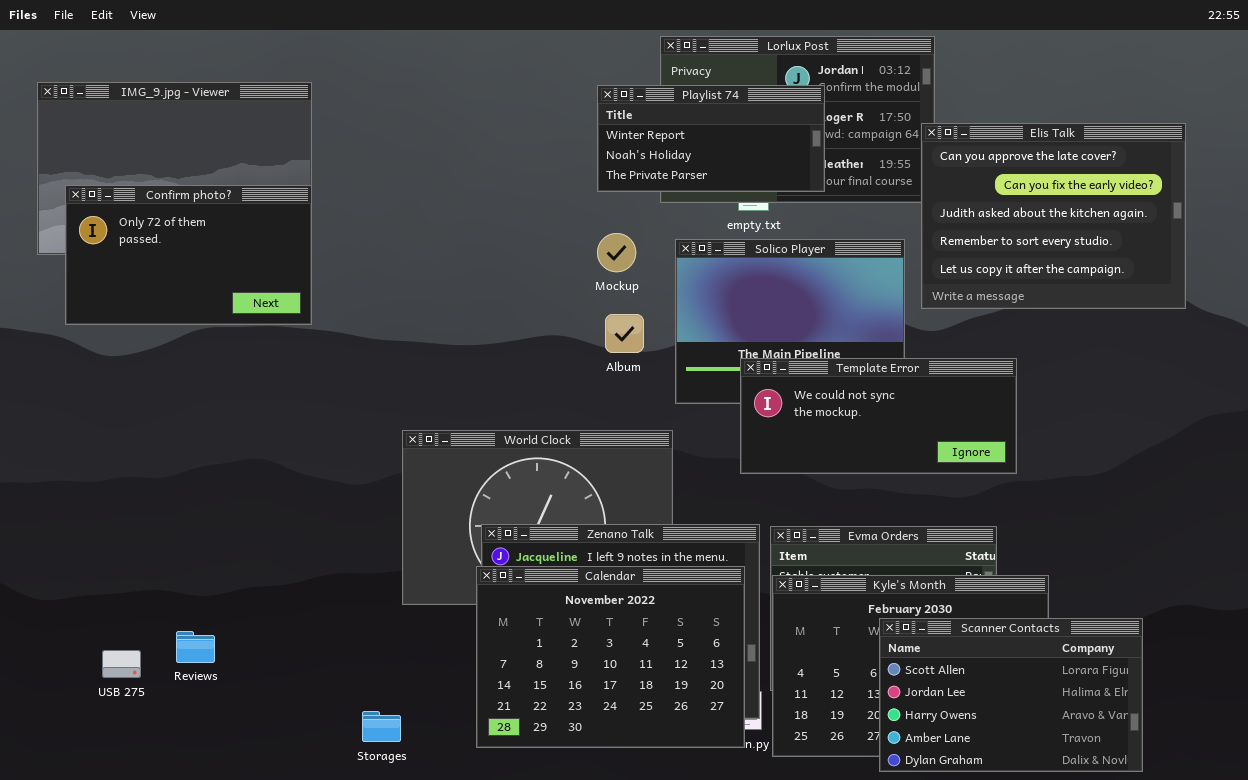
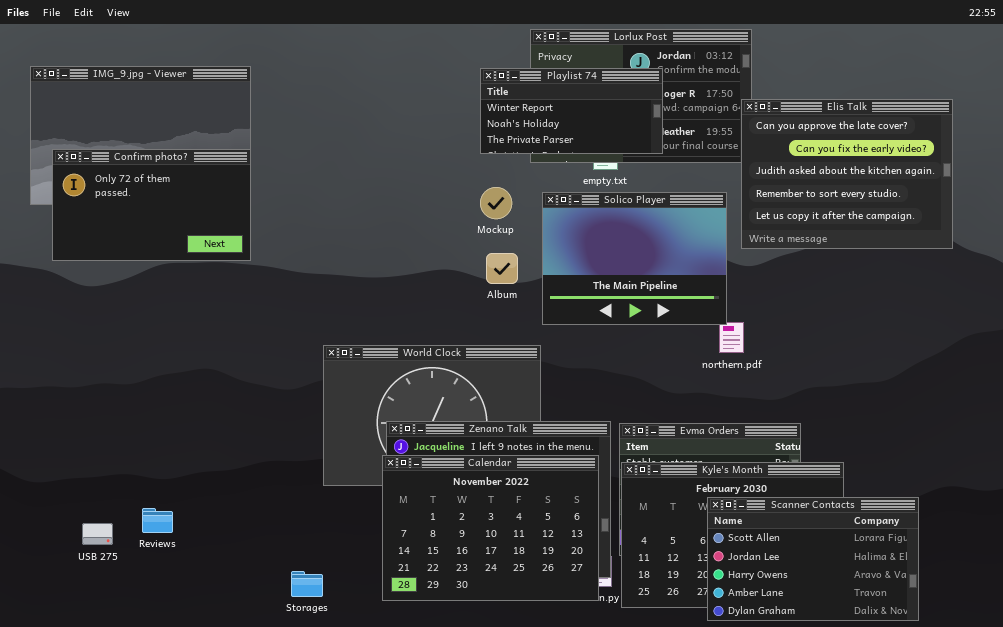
Template Error: [740,358,1017,474] -> none, closed

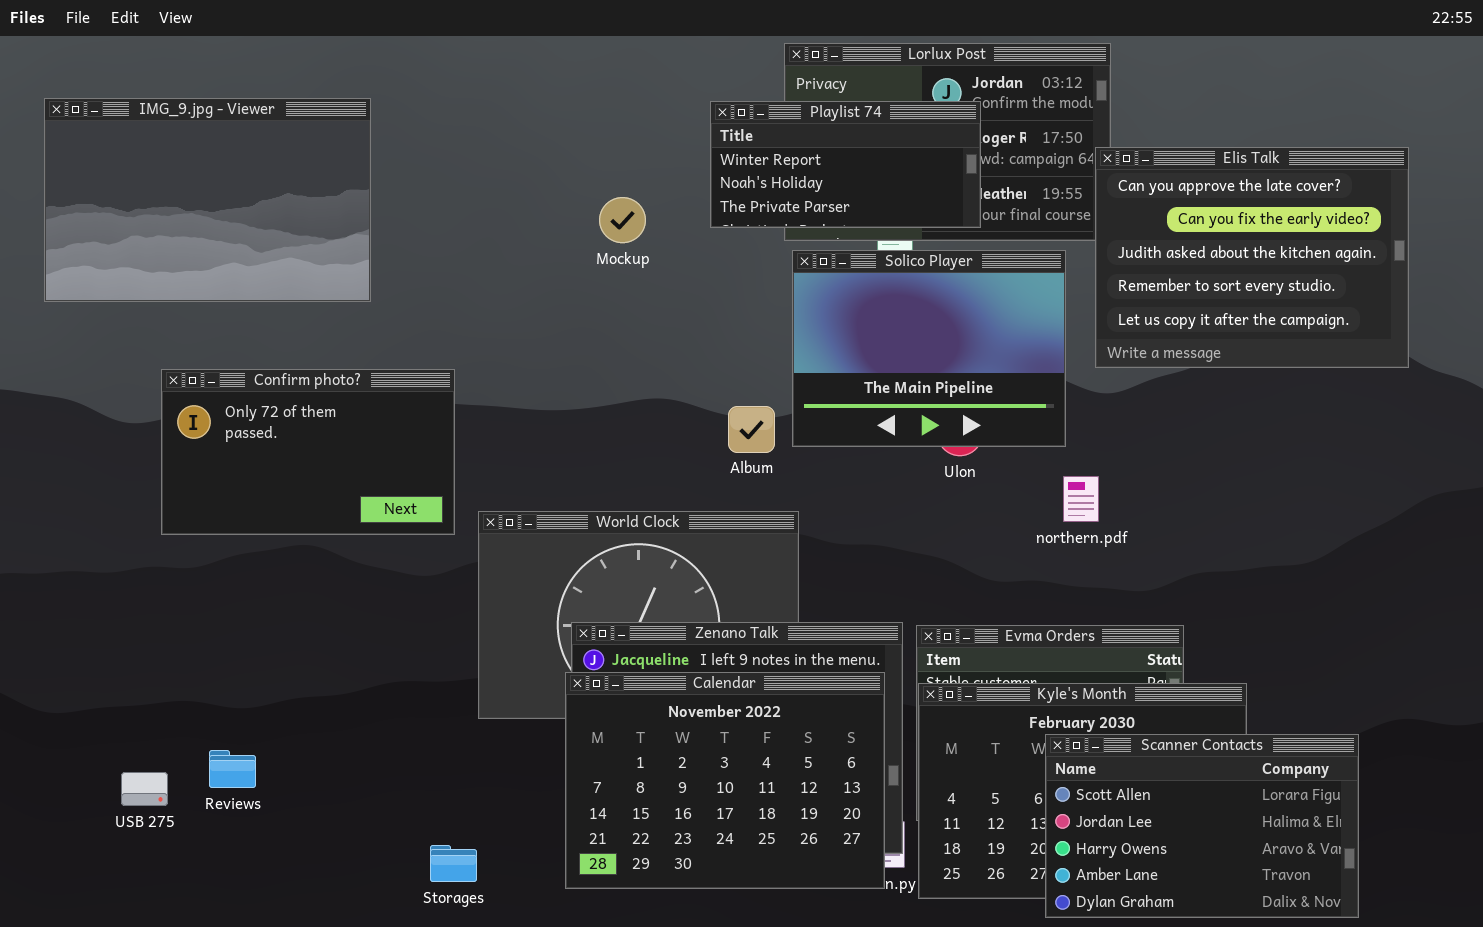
Confirm photo?: [52,149,251,261] -> [161,369,455,535], moved
Mockup: [480,187,512,219] -> [599,197,646,243], moved
Solico Player: [542,192,727,325] -> [792,250,1066,447], moved
Album: [486,253,518,284] -> [728,406,775,453], moved

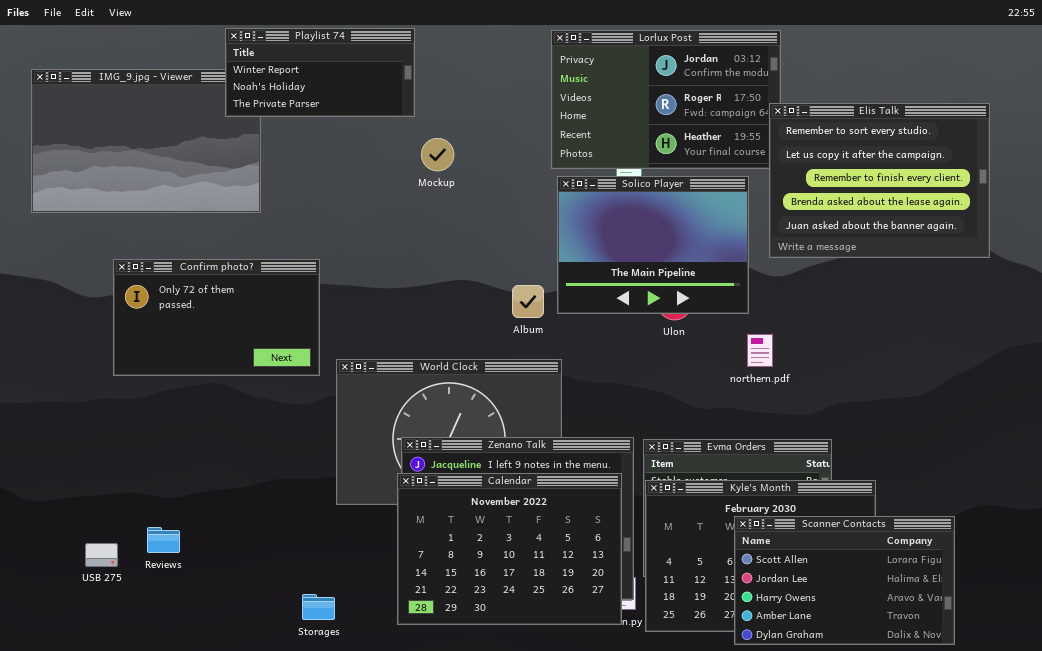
Playlist 74: [710,101,981,228] -> [225,28,415,117], moved
Elis Talk: [1095,147,1409,368] -> [769,103,990,258], scrolled down 3 rows

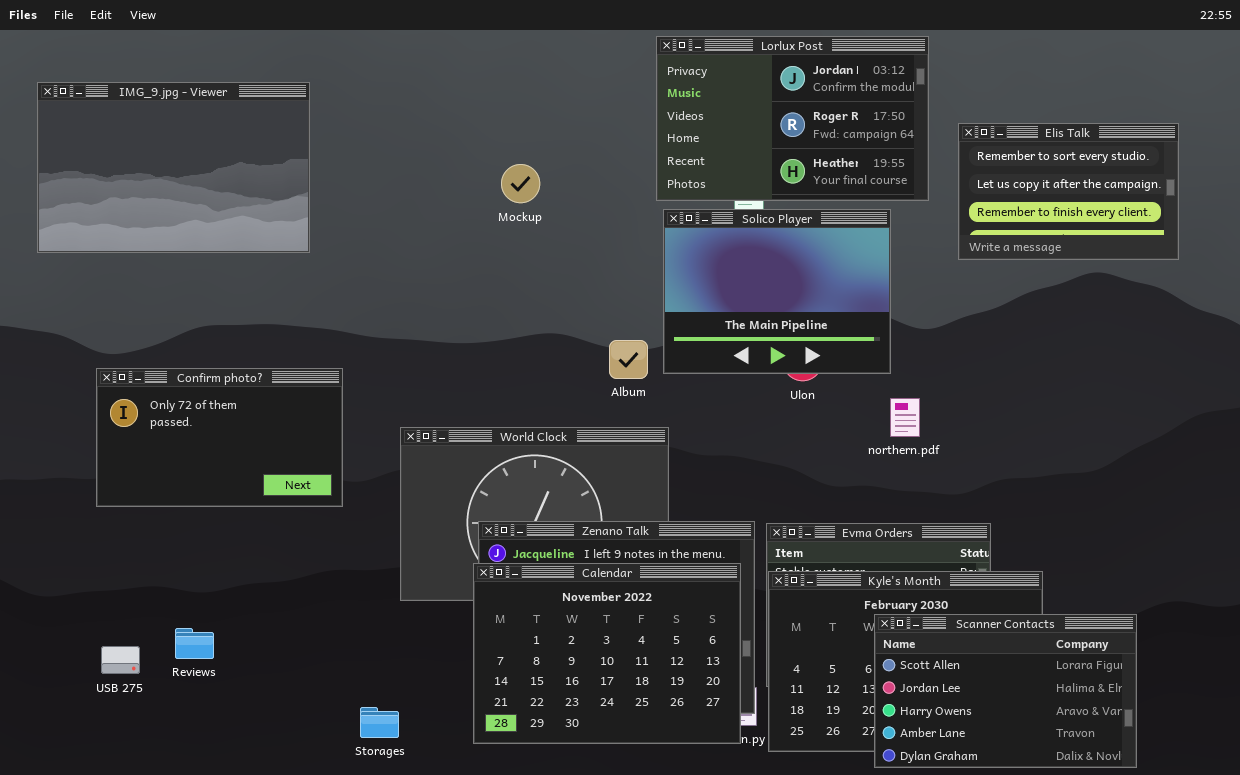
Playlist 74: [225,28,415,117] -> none, closed
Elis Talk: [769,103,990,258] -> [958,123,1179,260], resized
Confirm photo?: [113,259,320,376] -> [96,368,343,507], moved

